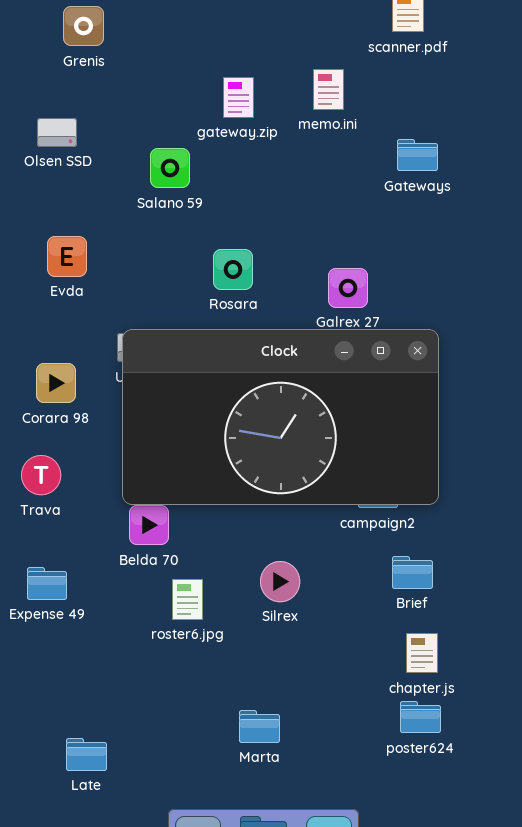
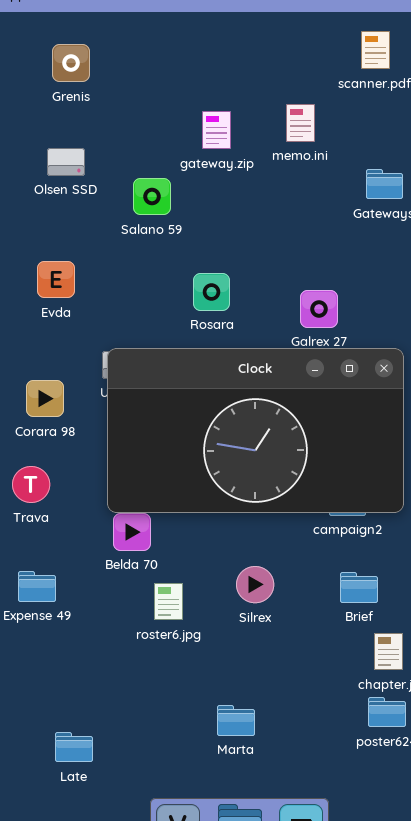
Olsen SSD: [37,118,77,147] -> [47,148,85,176], moved
Brief: [392,556,433,589] -> [340,572,378,603], moved

